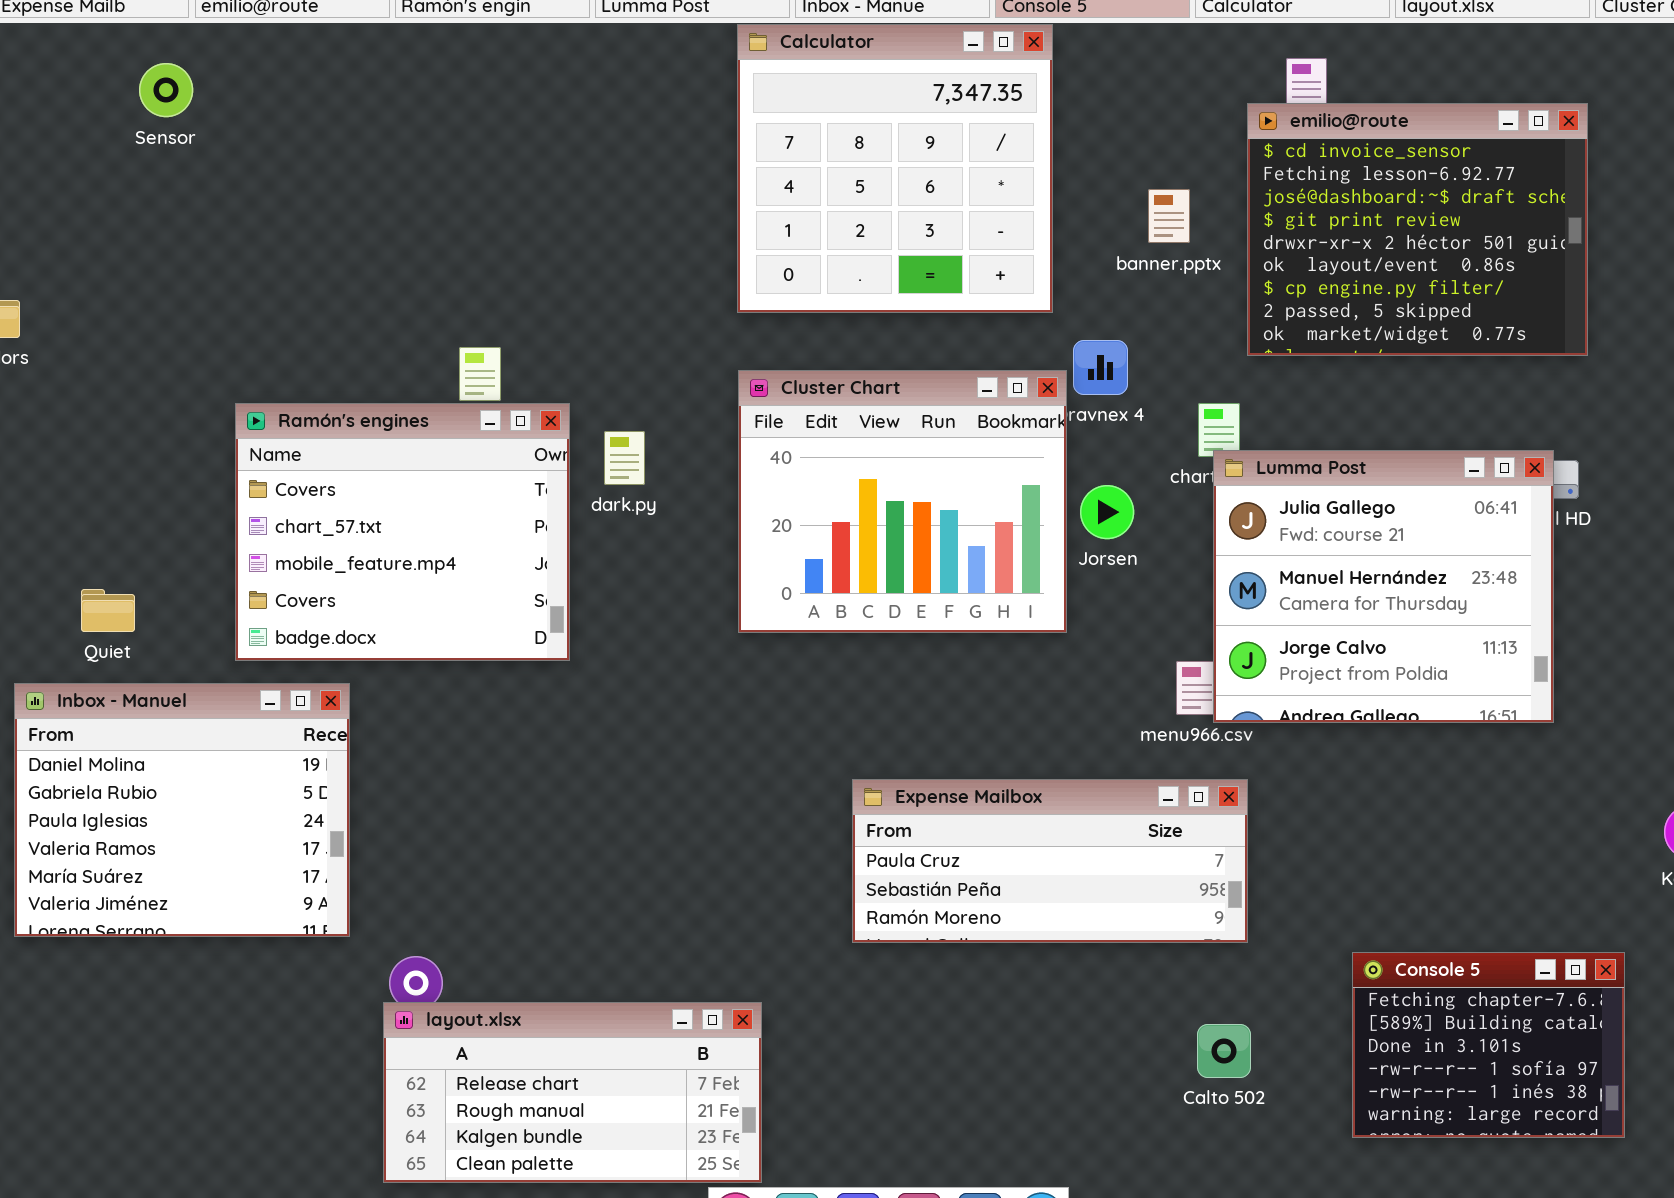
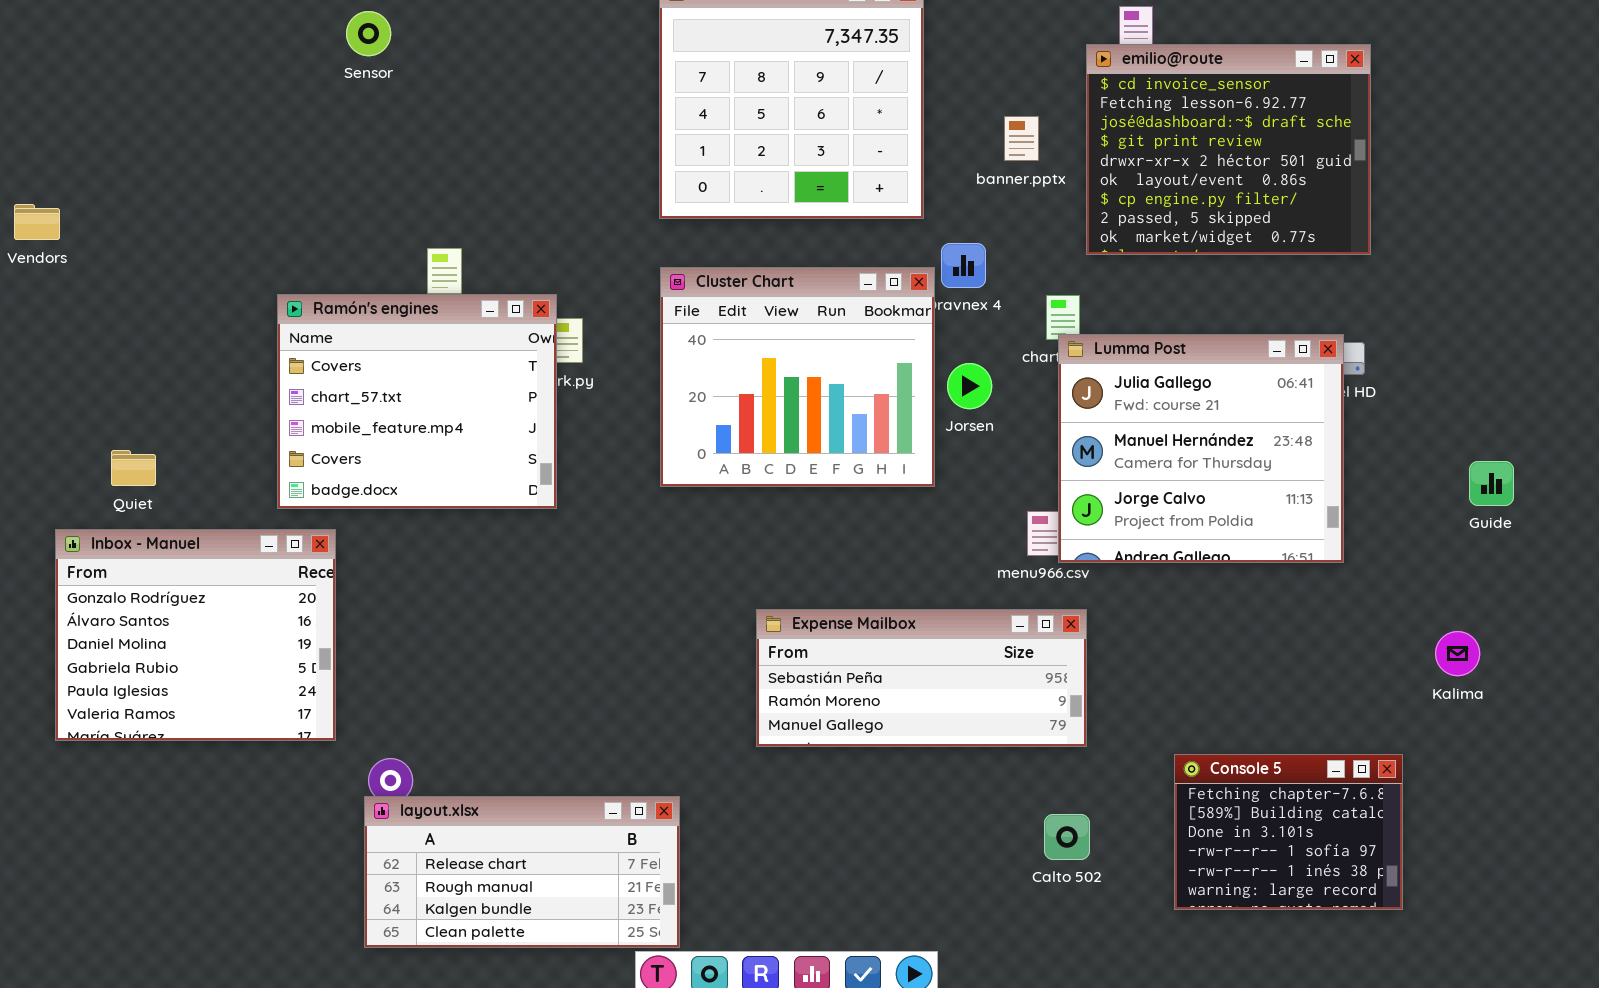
Sensor: [139,63,193,117] -> [346,11,391,56], moved
Ramón's engines: [235,403,570,661] -> [277,294,557,509], moved
Inbox - Manuel: [14,683,350,937] -> [55,529,336,741], scrolled up 2 rows
Expense Mailbox: [852,779,1248,943] -> [756,609,1087,747], scrolled down 1 row

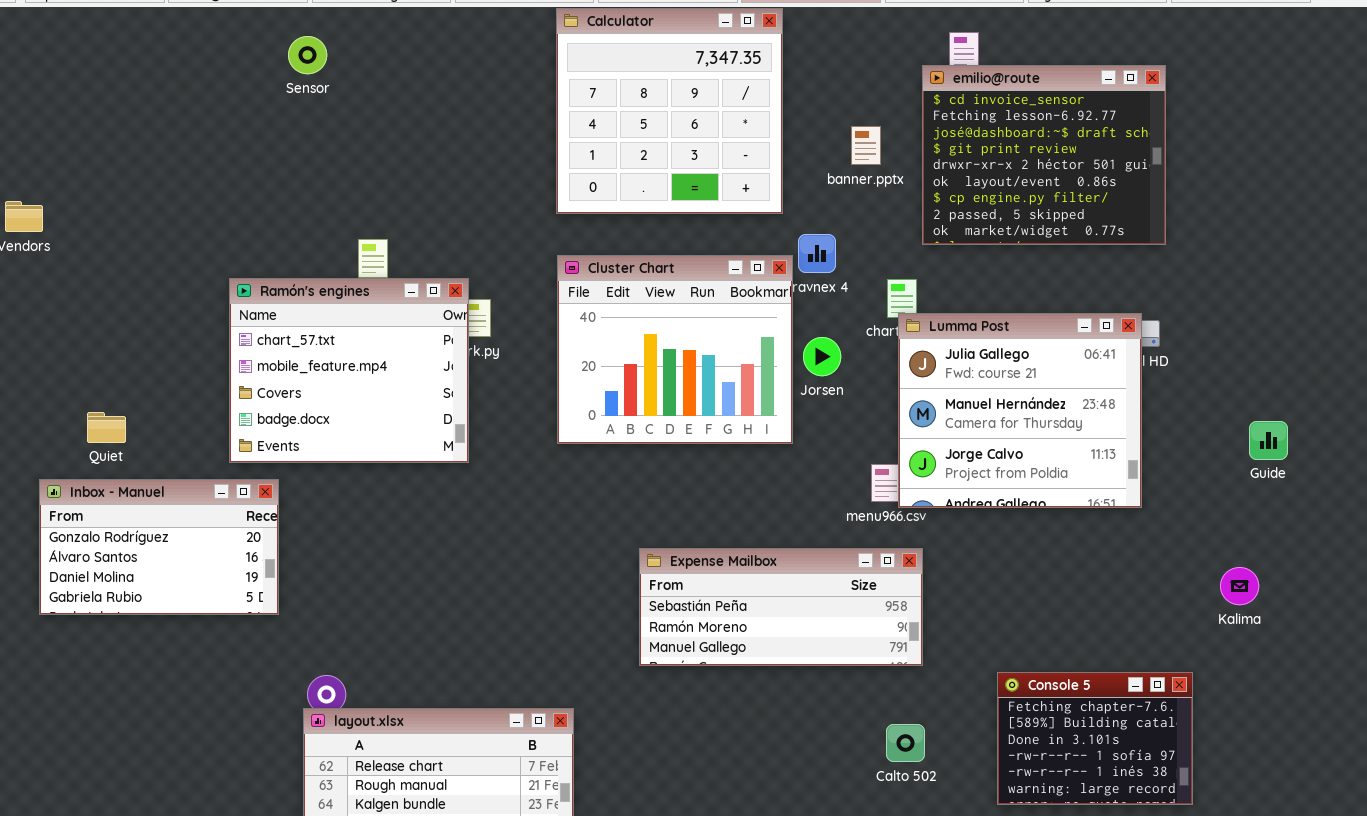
Ramón's engines: [277,294,557,509] -> [229,278,469,463], scrolled down 1 row
Inbox - Manuel: [55,529,336,741] -> [39,479,279,615], resized

